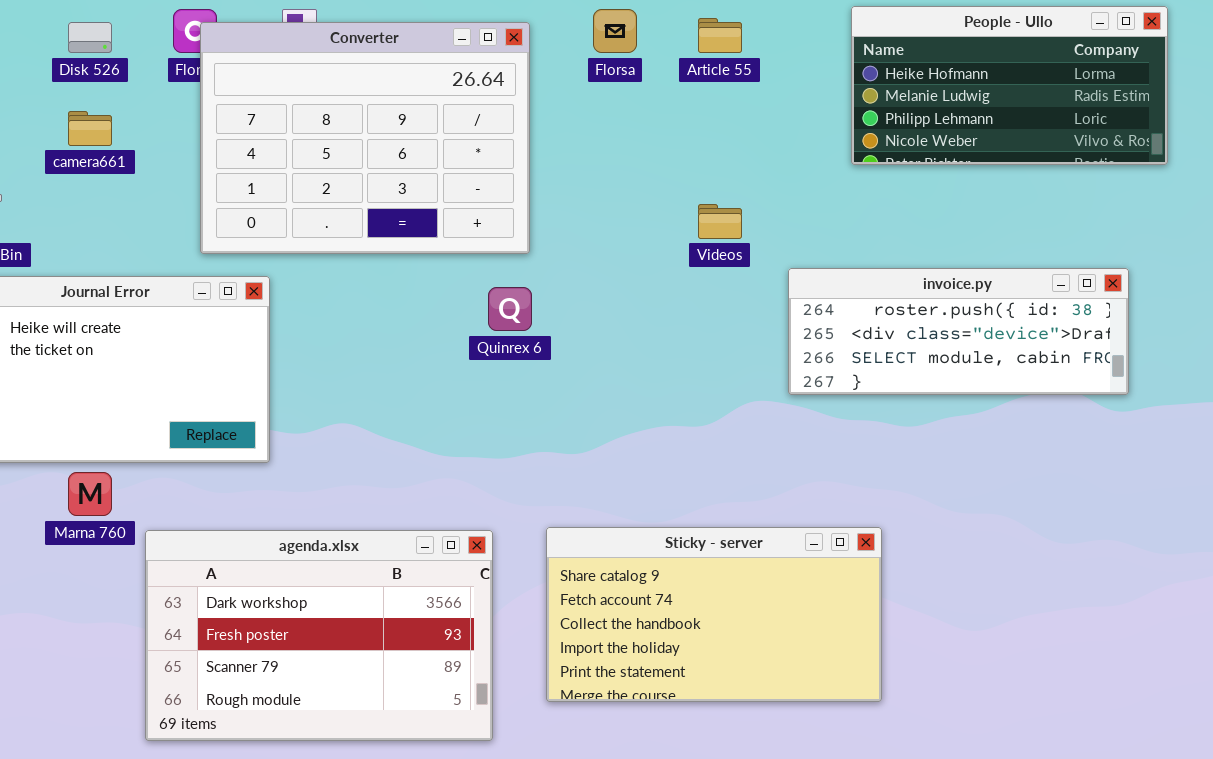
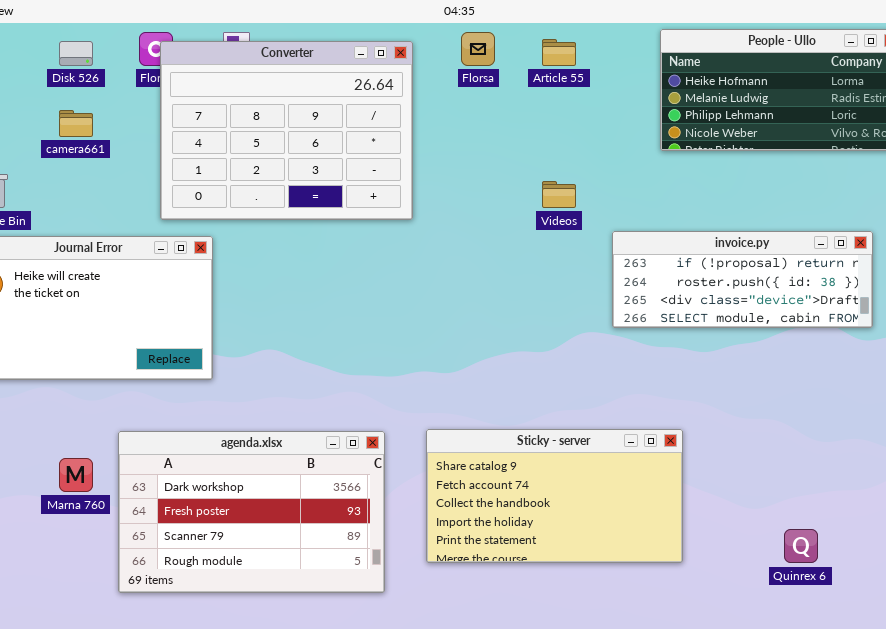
invoice.py: [788,268,1129,395] -> [612,231,873,328], scrolled up 1 row
Quinrex 6: [488,287,532,331] -> [784,529,818,563], moved
Marna 760: [68,472,112,516] -> [59,458,93,492], moved

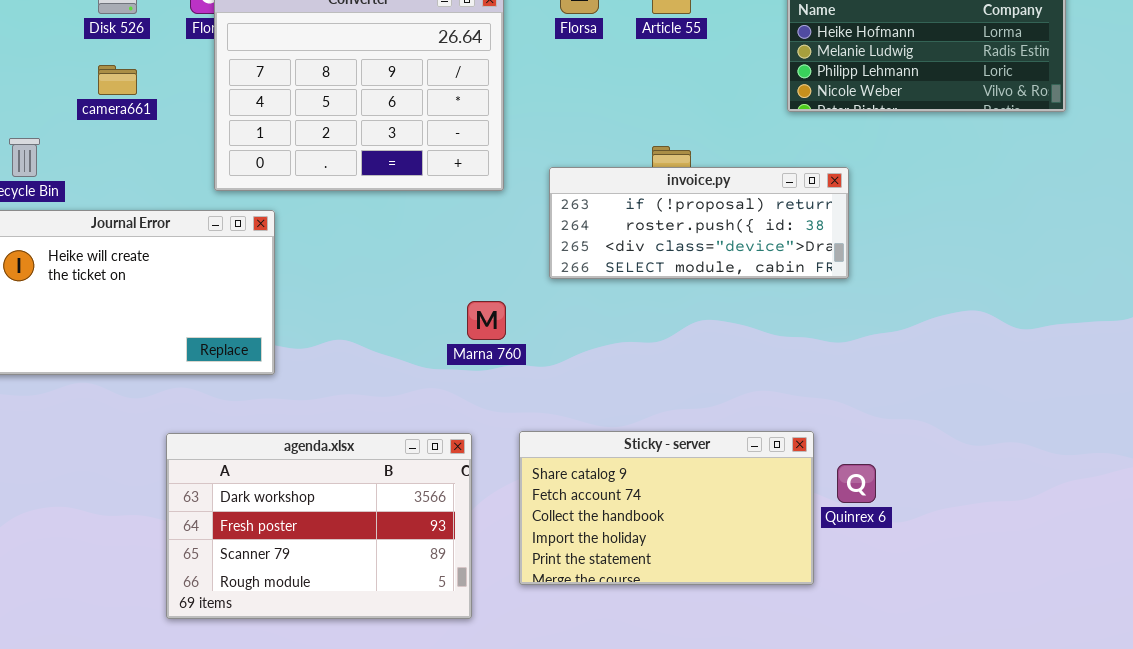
invoice.py: [612,231,873,328] -> [549,167,849,279], moved
Marna 760: [59,458,93,492] -> [467,301,506,340], moved
Quinrex 6: [784,529,818,563] -> [837,464,876,503], moved

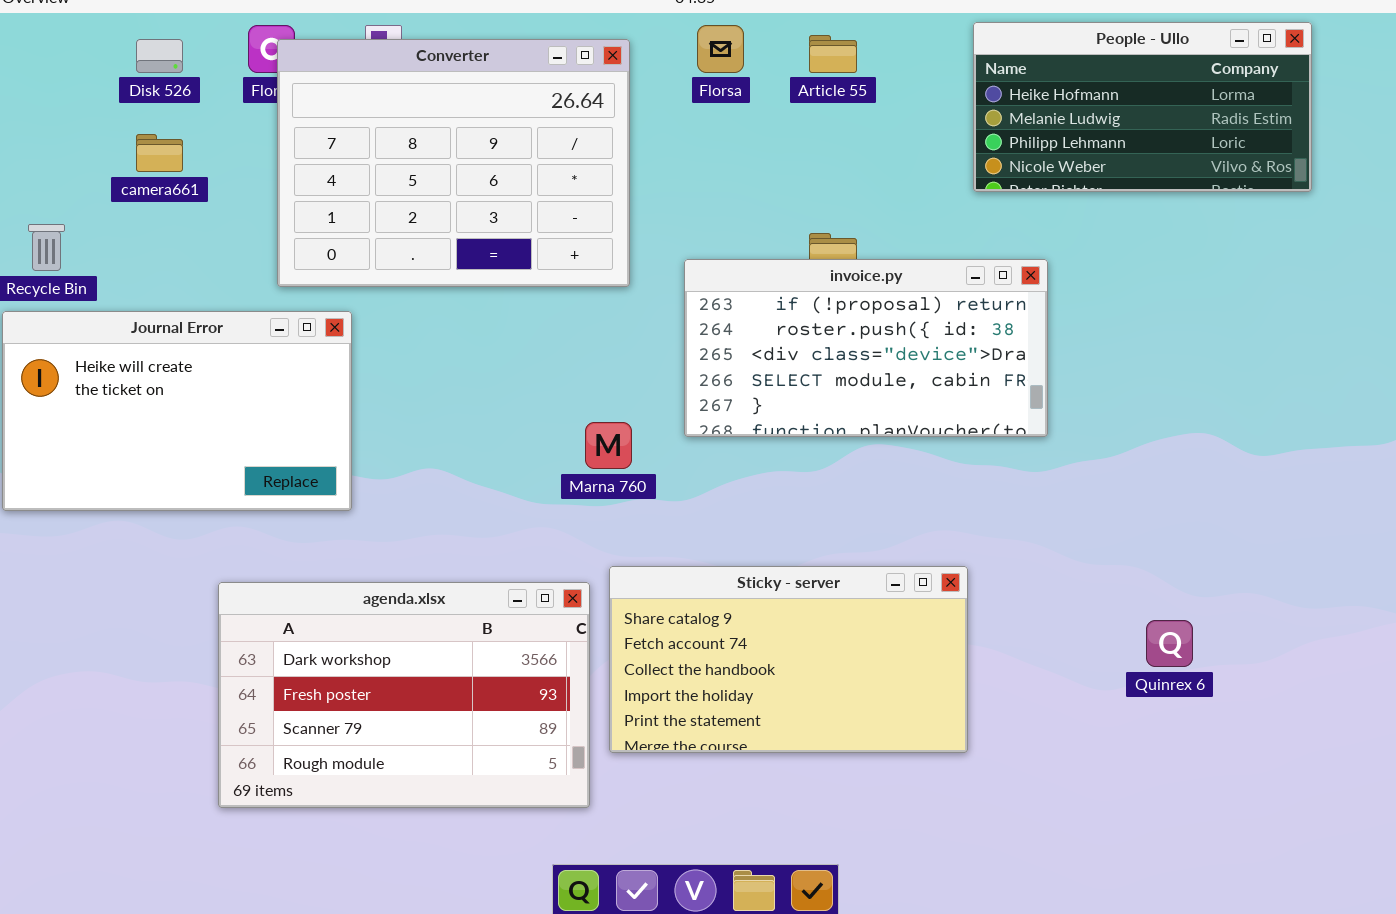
invoice.py: [549,167,849,279] -> [684,259,1048,437], resized
Sticky - server: [519,431,814,585] -> [609,566,968,753], moved
Quinrex 6: [837,464,876,503] -> [1146,620,1193,667], moved

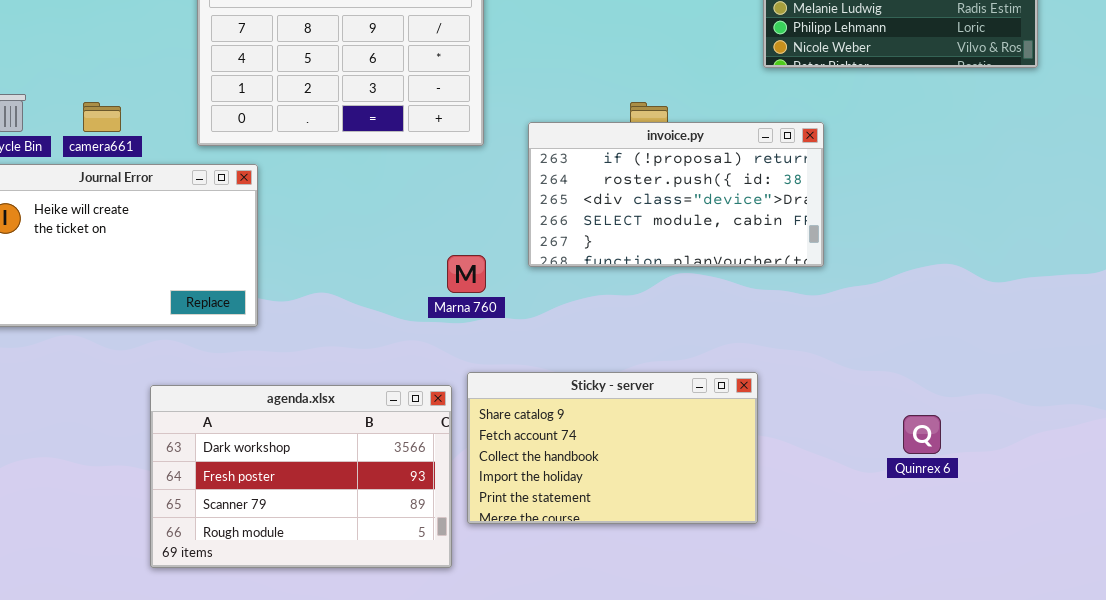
camera661: [136,134,183,172] -> [83,102,121,132], moved

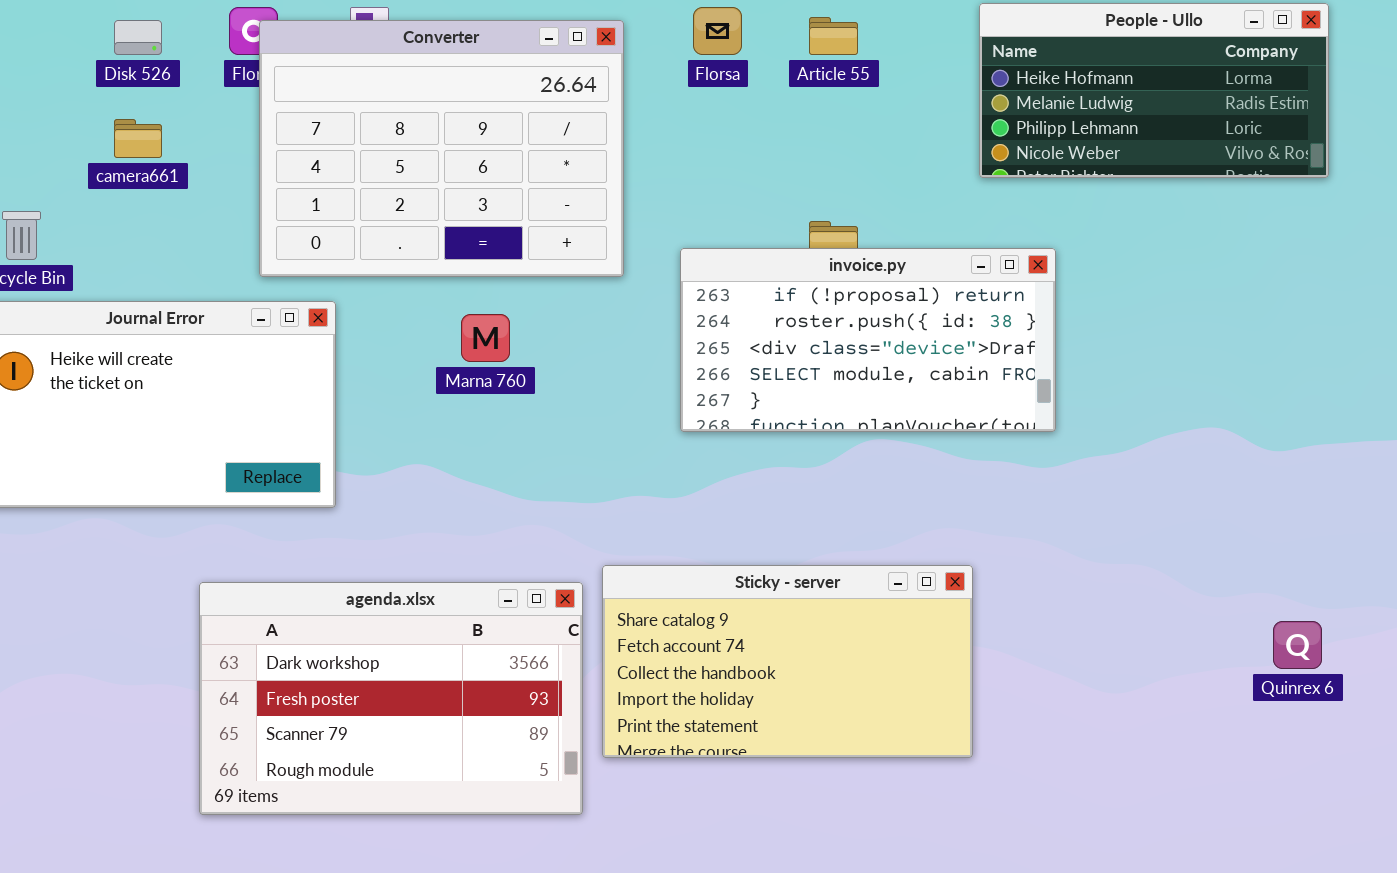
camera661: [83,102,121,132] -> [114,119,162,158], moved
Marna 760: [447,255,486,293] -> [461,314,510,362], moved
Quinrex 6: [903,415,941,454] -> [1273,621,1322,669], moved

